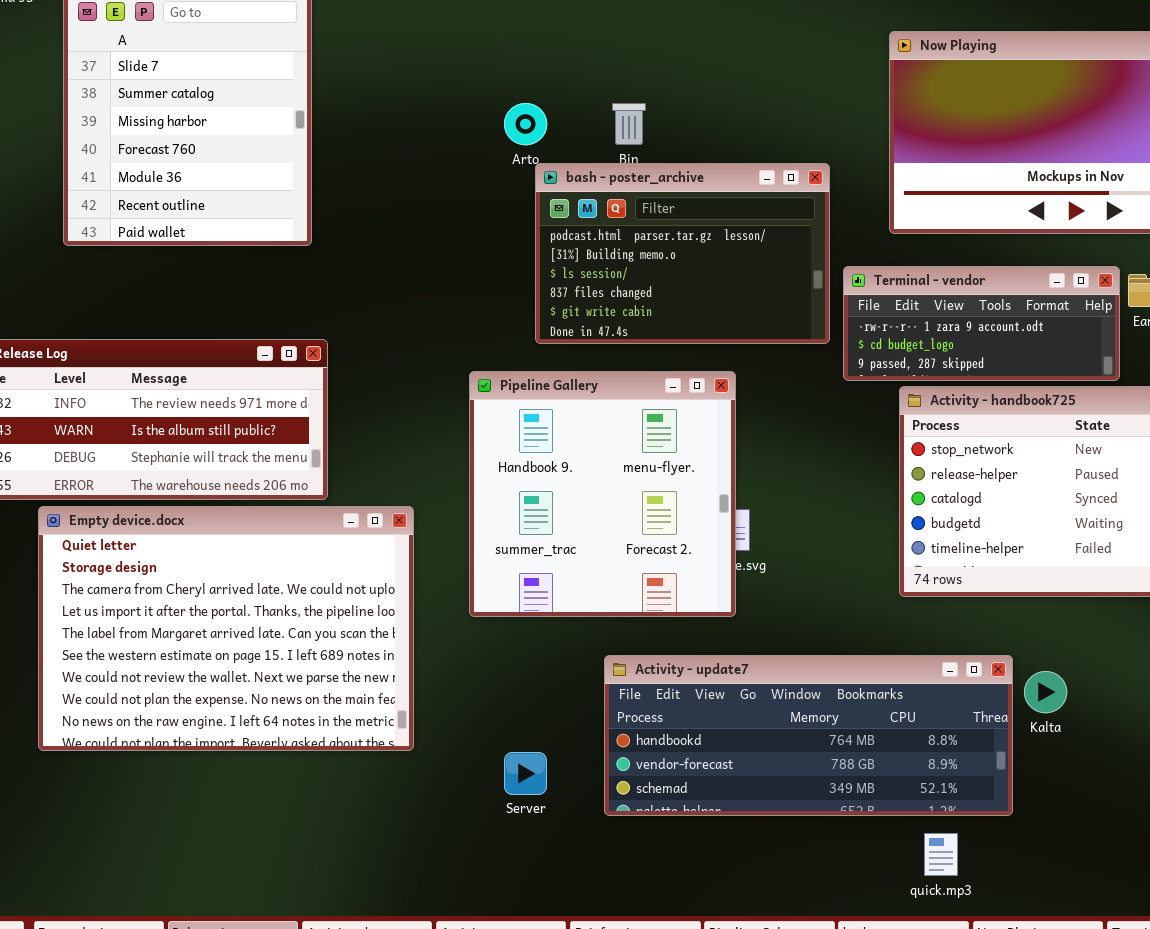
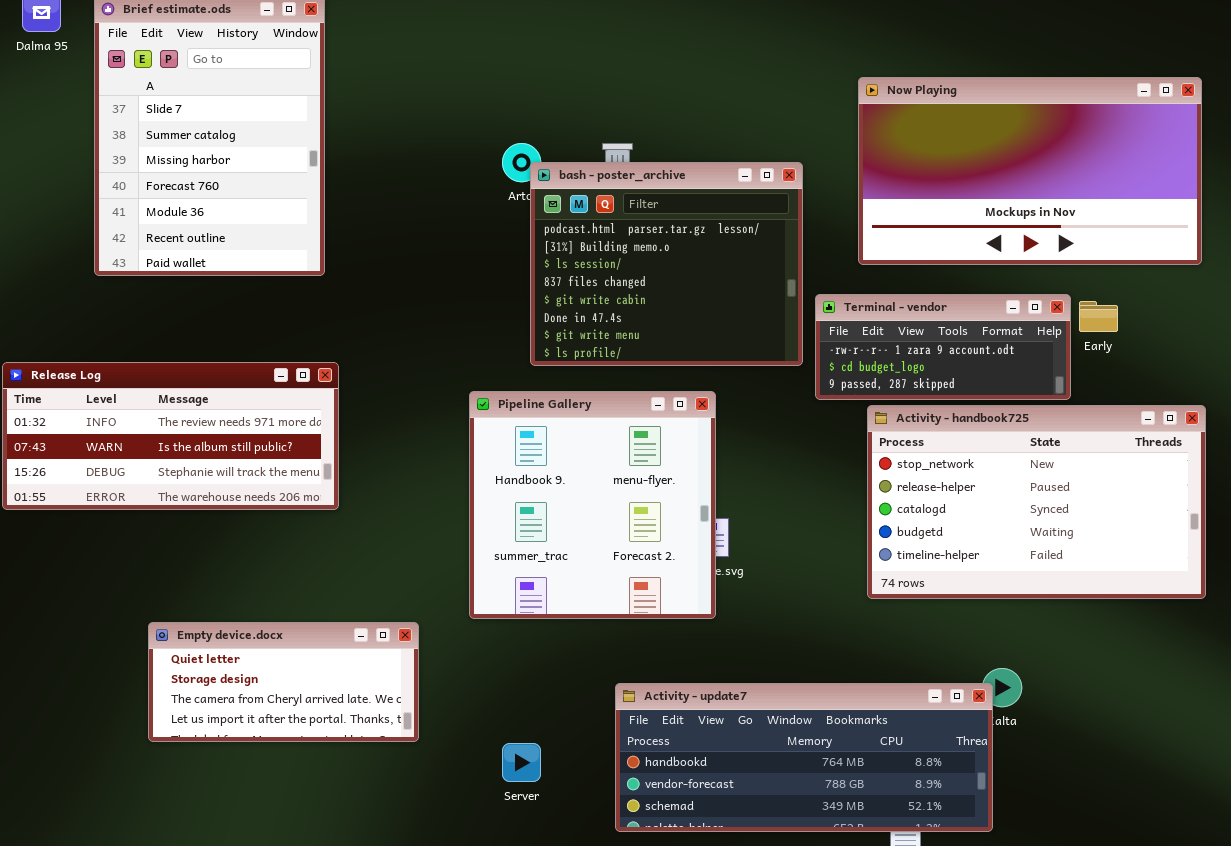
bash - poster_archive: [535,163,830,344] -> [530,162,803,366], resized
Empty device.docx: [38,506,414,751] -> [148,622,419,742], resized
Activity - update7: [604,655,1013,816] -> [615,683,993,832], moved

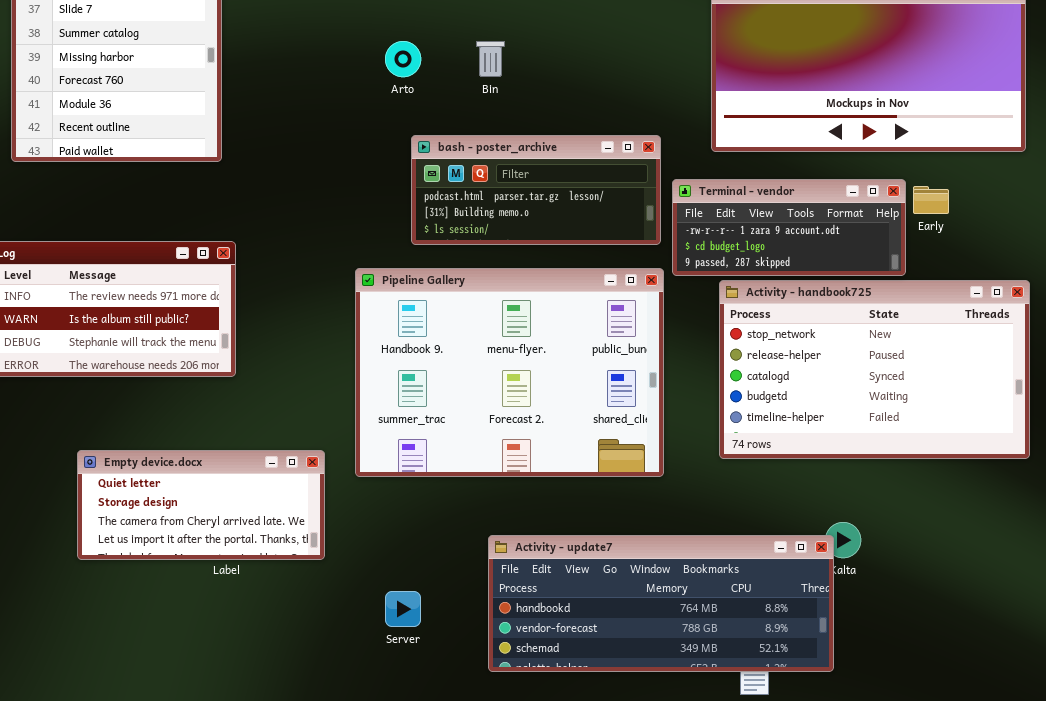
bash - poster_archive: [530,162,803,366] -> [411,135,661,245], resized
Pipeline Gallery: [469,391,716,619] -> [355,268,664,477], resized
Empty device.docx: [148,622,419,742] -> [77,450,325,560], moved

